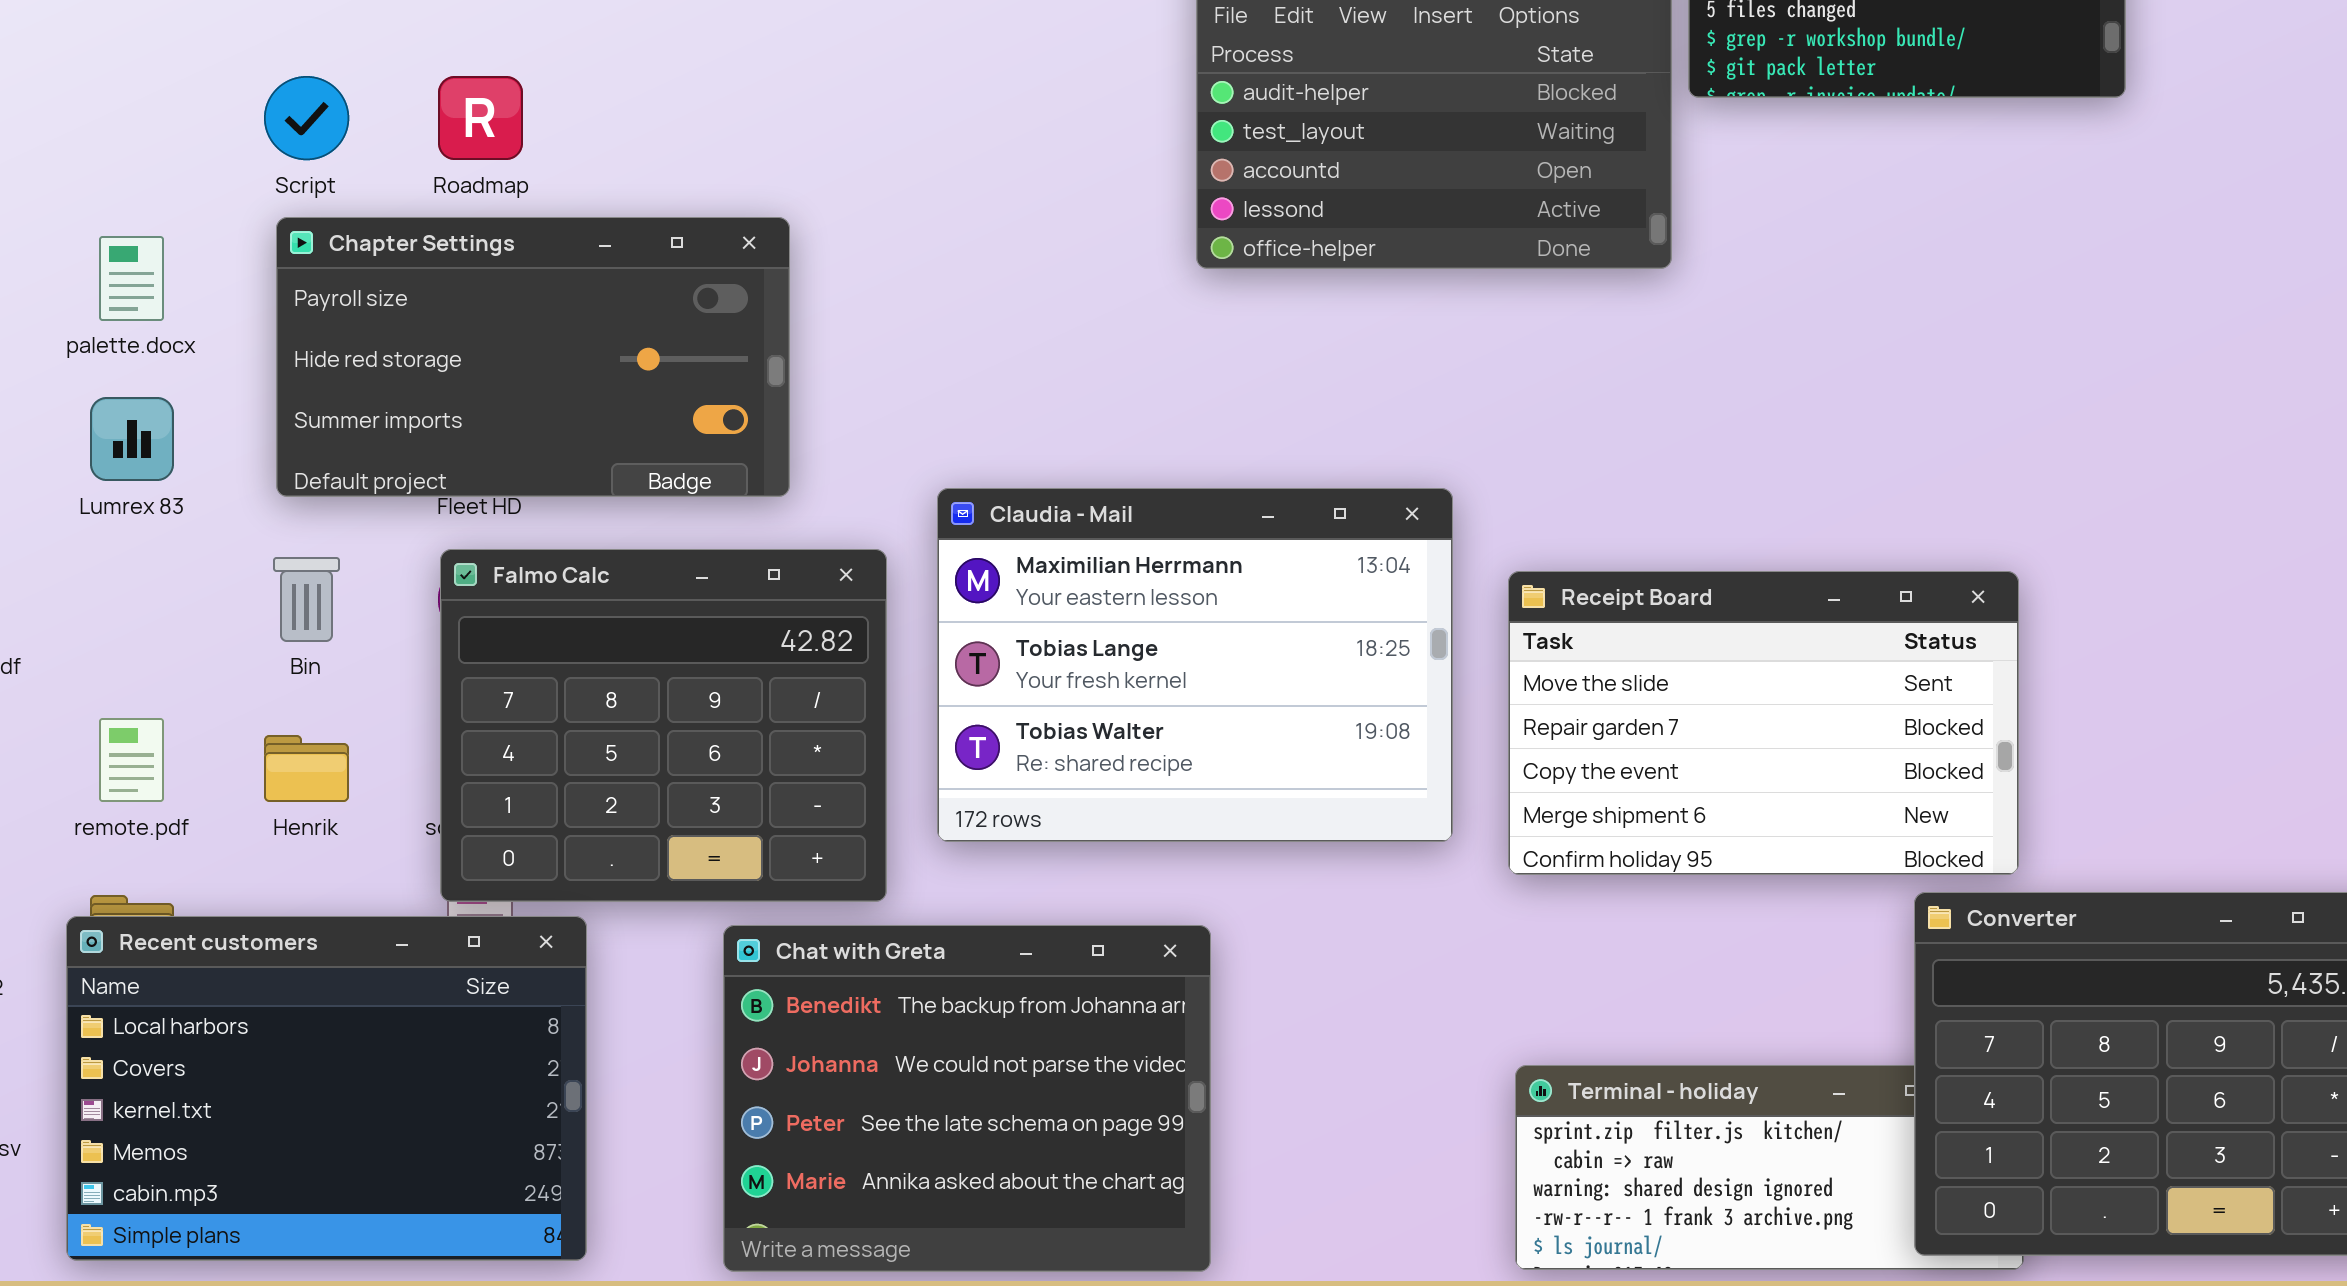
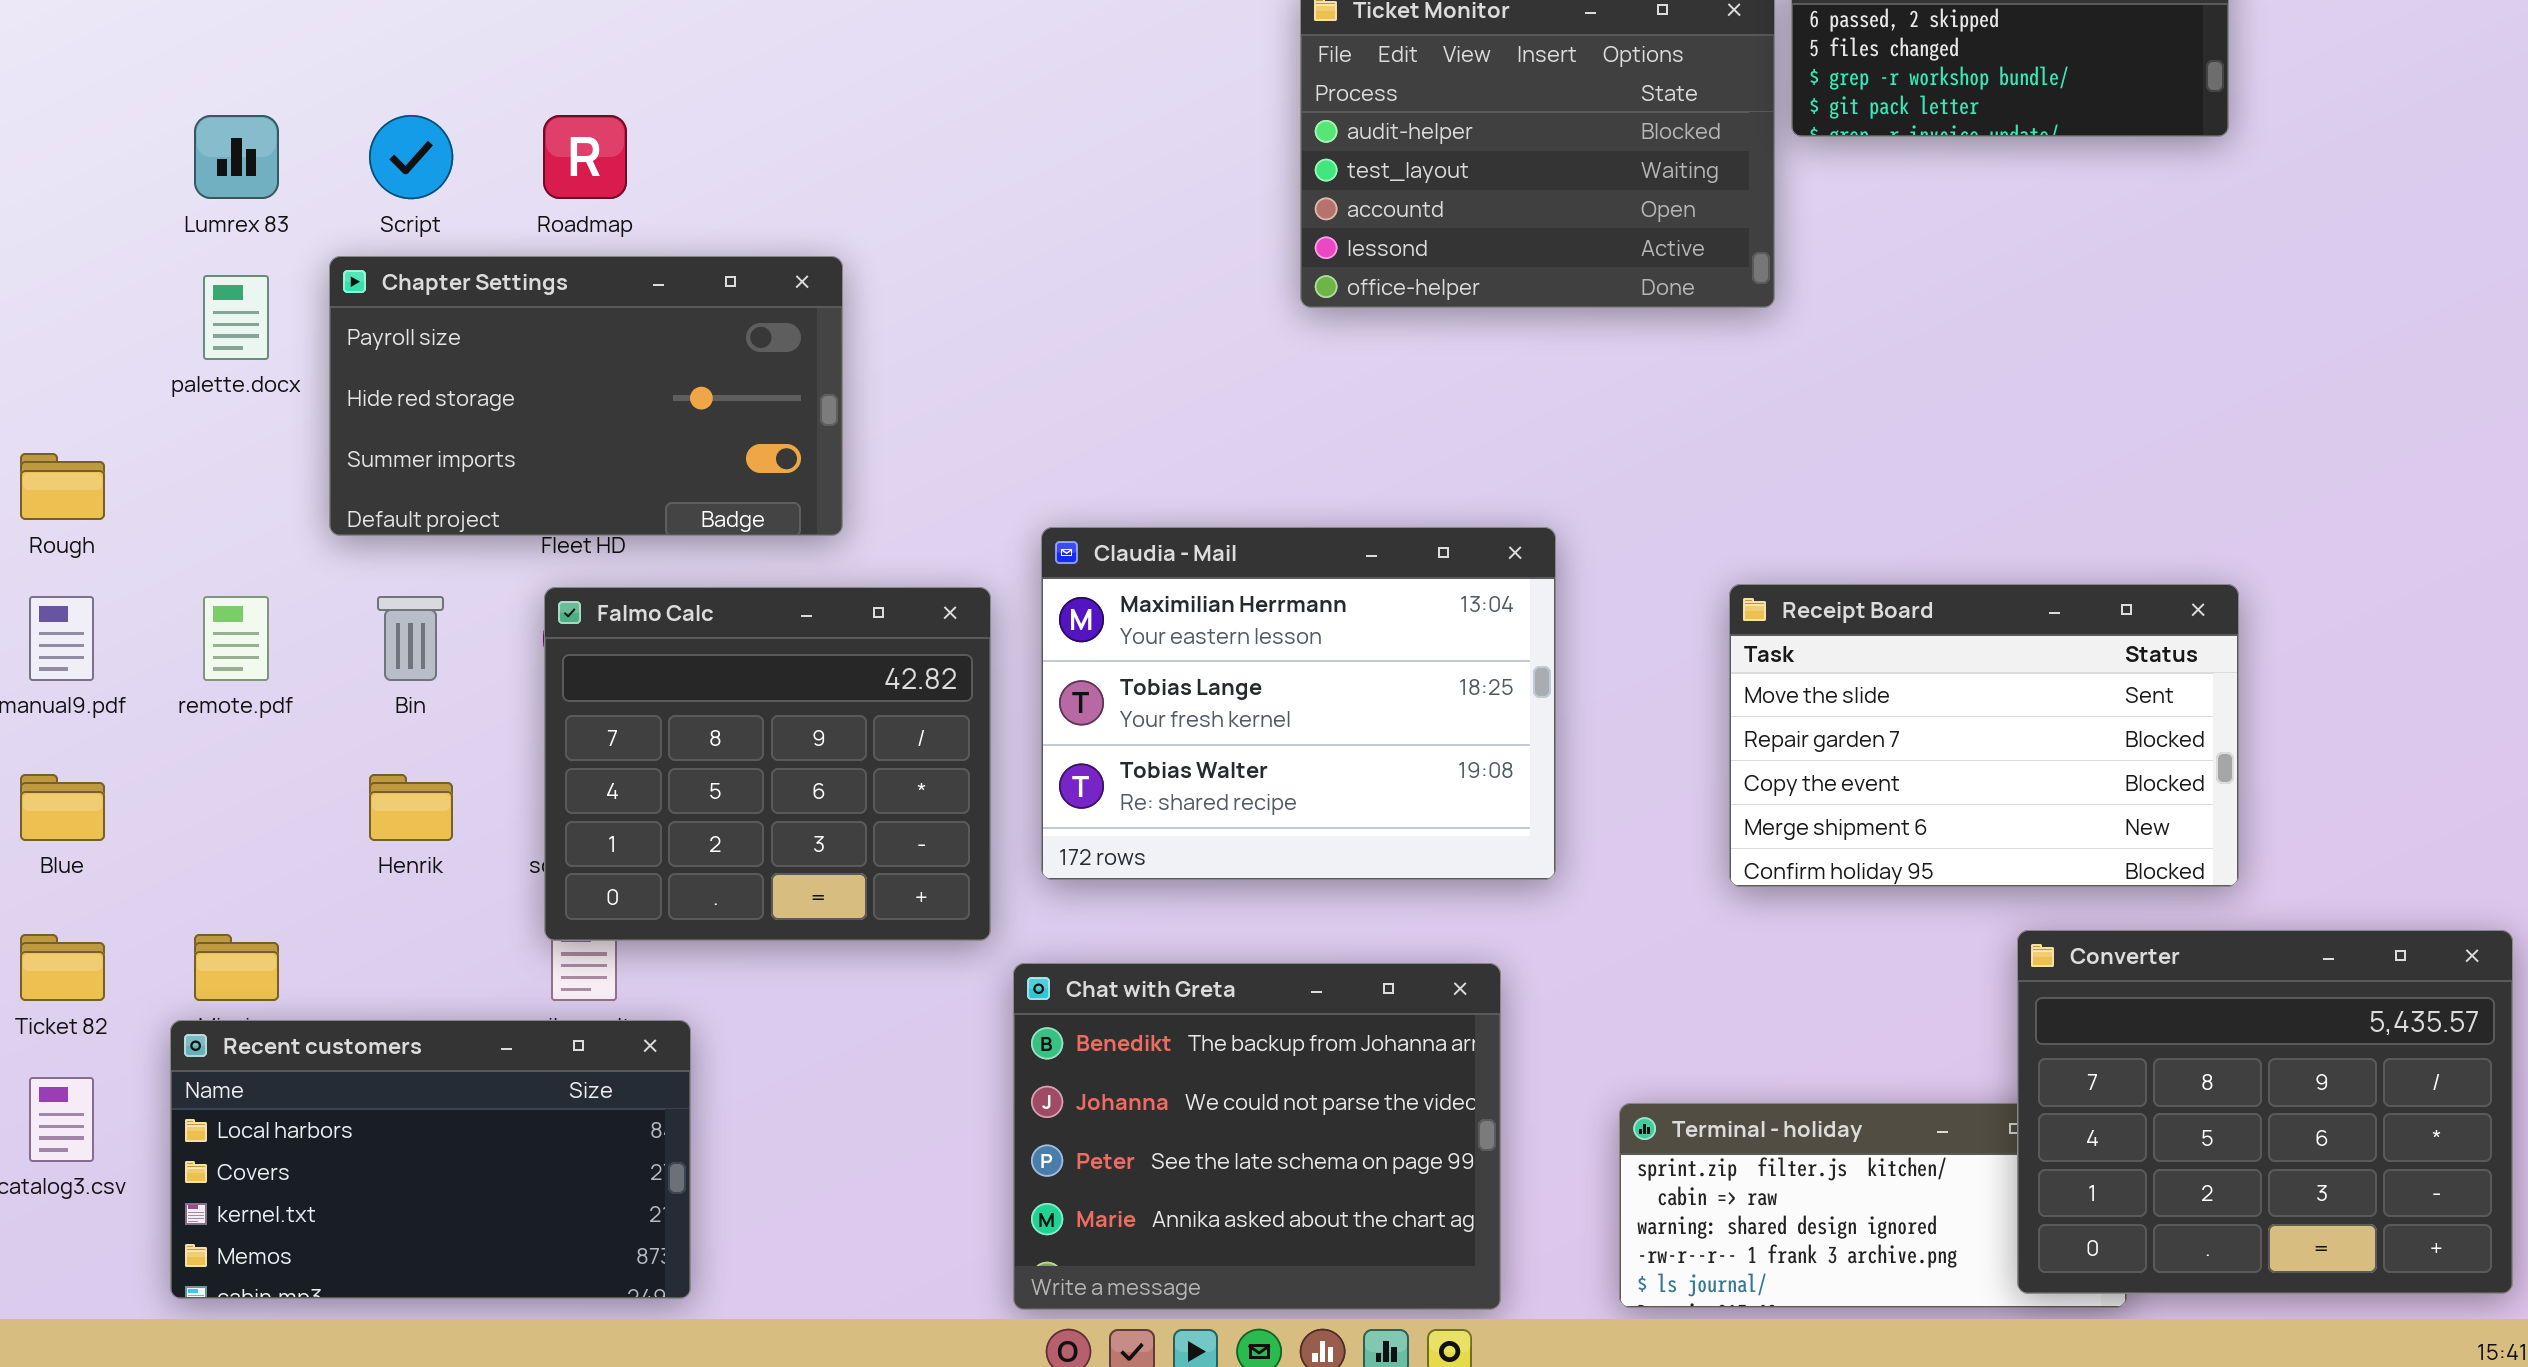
Chapter Settings: [276,217,790,497] -> [329,256,843,536], moved
Lumrex 83: [90,397,174,481] -> [194,115,279,199], moved
Receipt Board: [1508,571,2019,875] -> [1729,584,2239,887], moved
remote.pdf: [99,718,164,802] -> [203,596,269,681], moved
Recent customers: [66,916,587,1261] -> [170,1020,691,1299], resized
Chat with Greta: [723,925,1211,1272] -> [1013,963,1501,1310], moved

